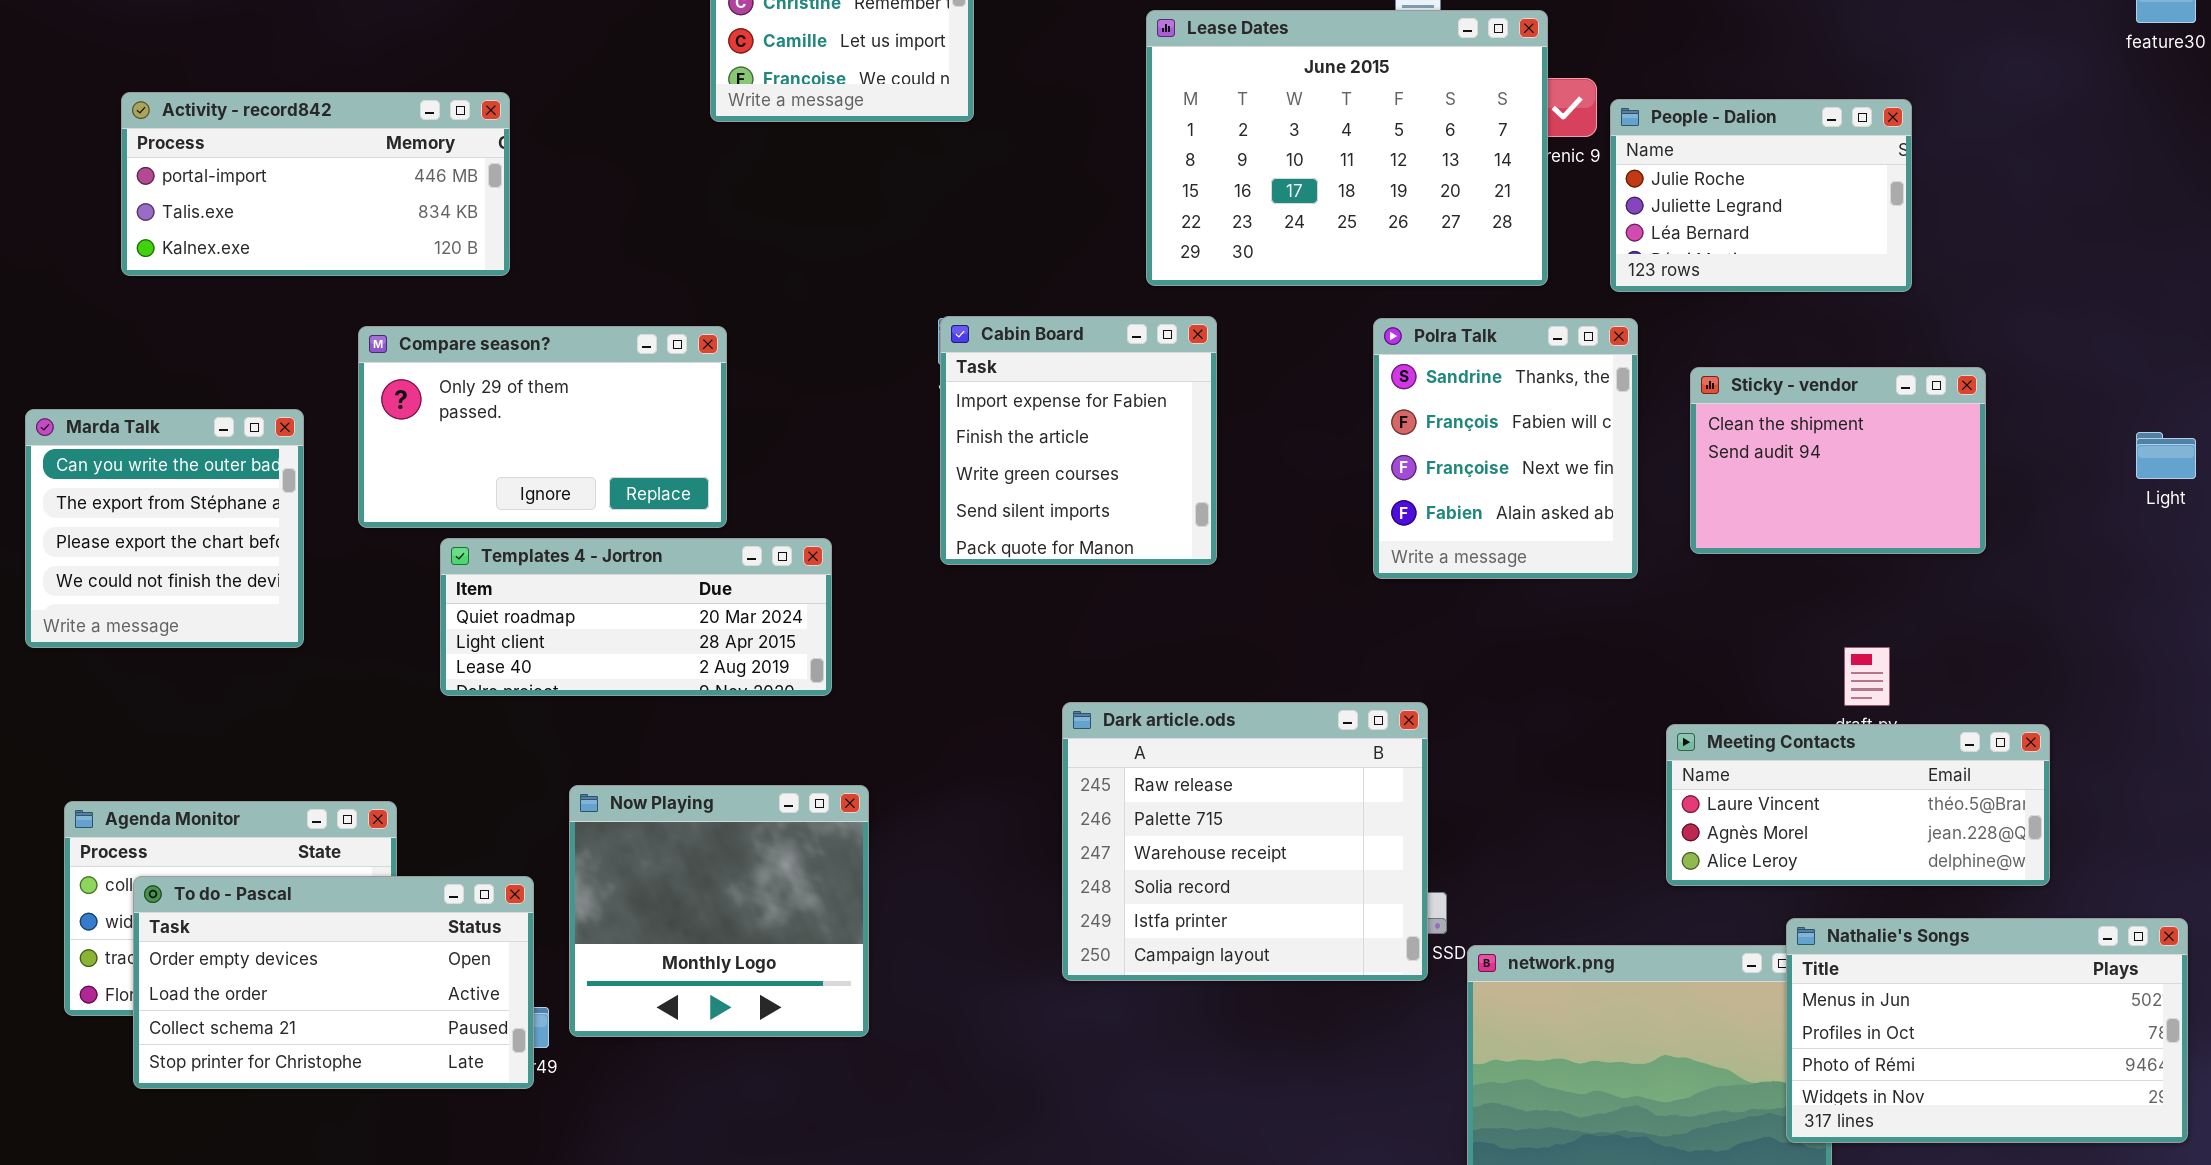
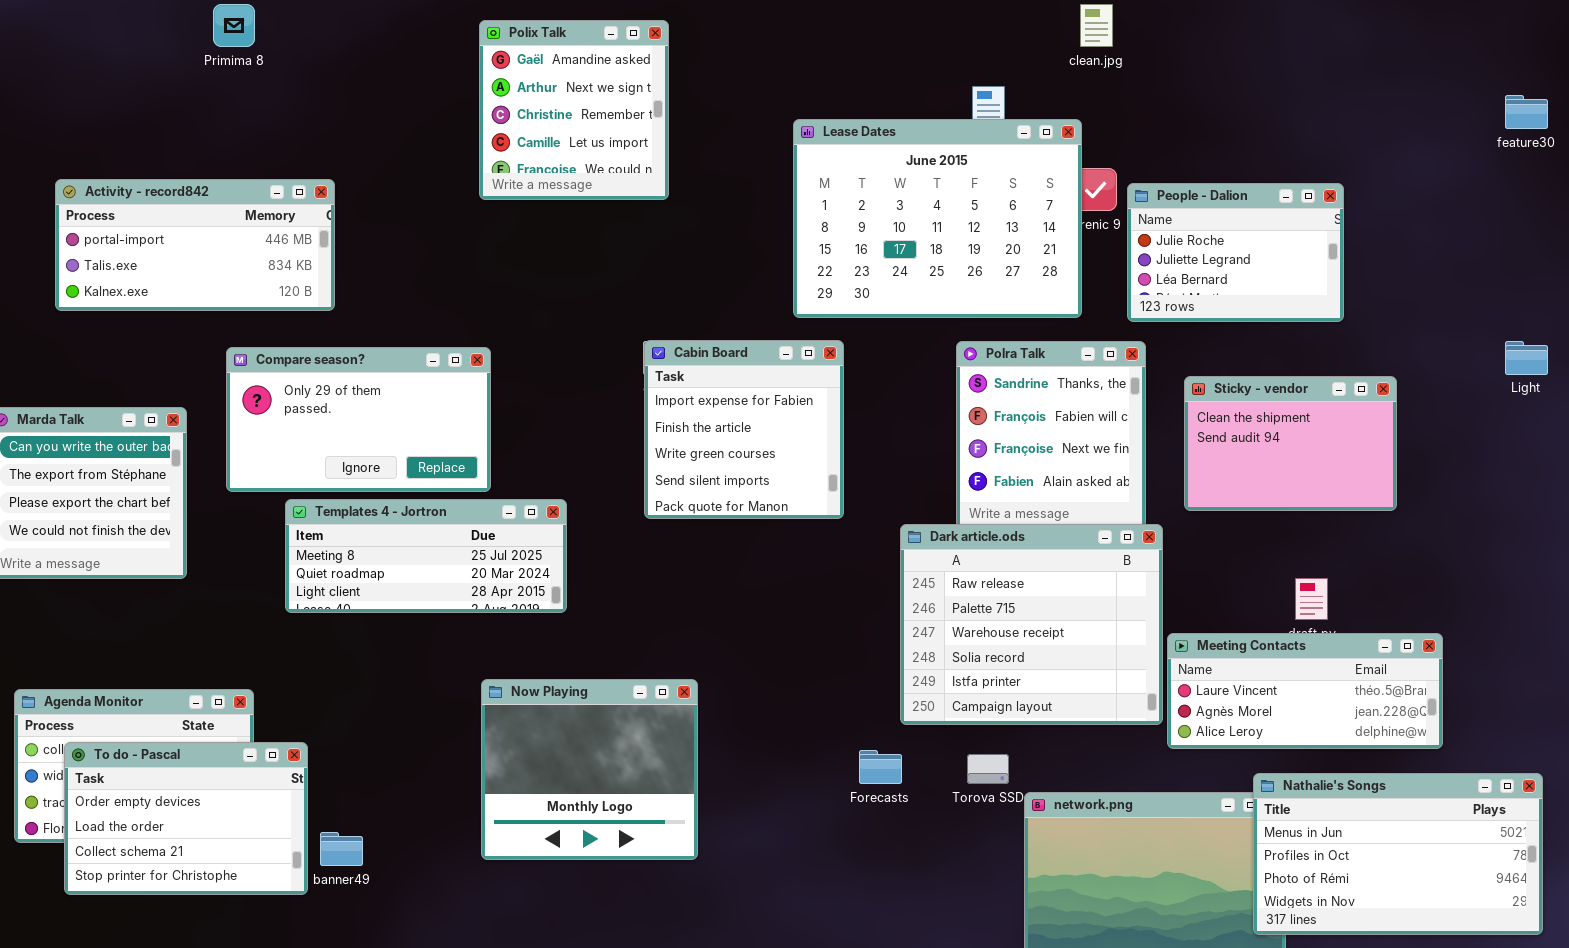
Light: [2136,432,2196,479] -> [1505,341,1548,375], moved
Templates 4 - Jortron: [440,538,832,696] -> [285,499,567,613], scrolled up 1 row
Dark article.ods: [1062,702,1428,981] -> [900,524,1163,725], moved
Now Playing: [569,785,869,1037] -> [481,679,698,860], moved
To do - Pascal: [133,876,534,1089] -> [64,742,308,895], resized

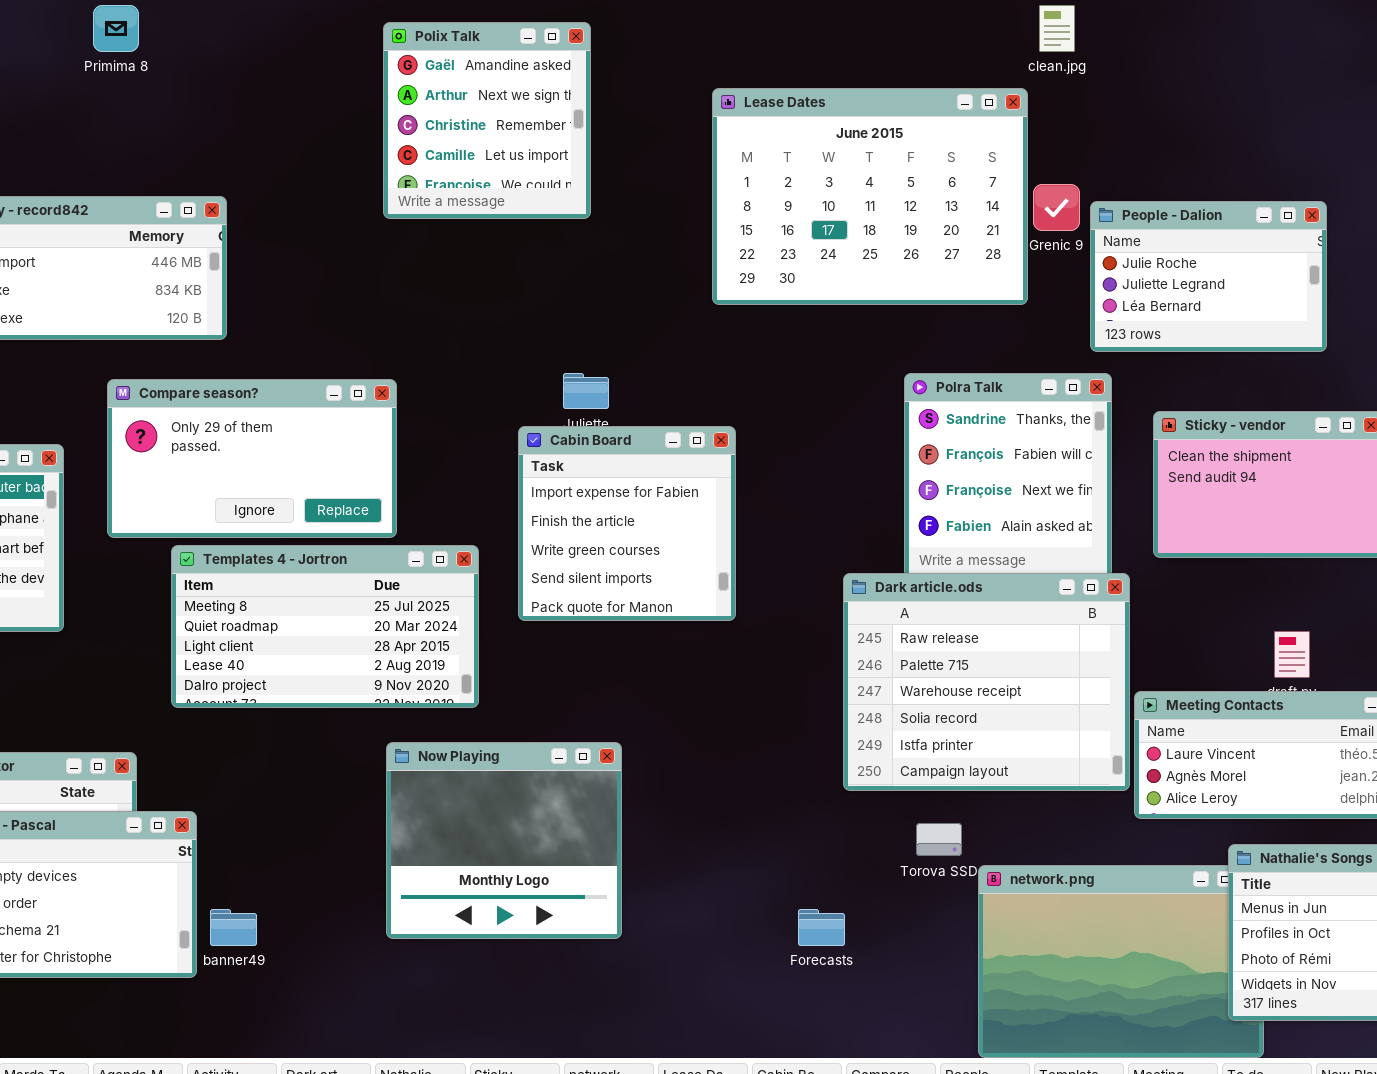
Lease Dates: [793,119,1082,318] -> [712,88,1028,305], moved
Cabin Board: [644,340,844,519] -> [518,426,736,621], moved
Templates 4 - Jortron: [285,499,567,613] -> [171,545,479,708], resized
Forecasts: [859,750,902,784] -> [798,909,845,946], moved

